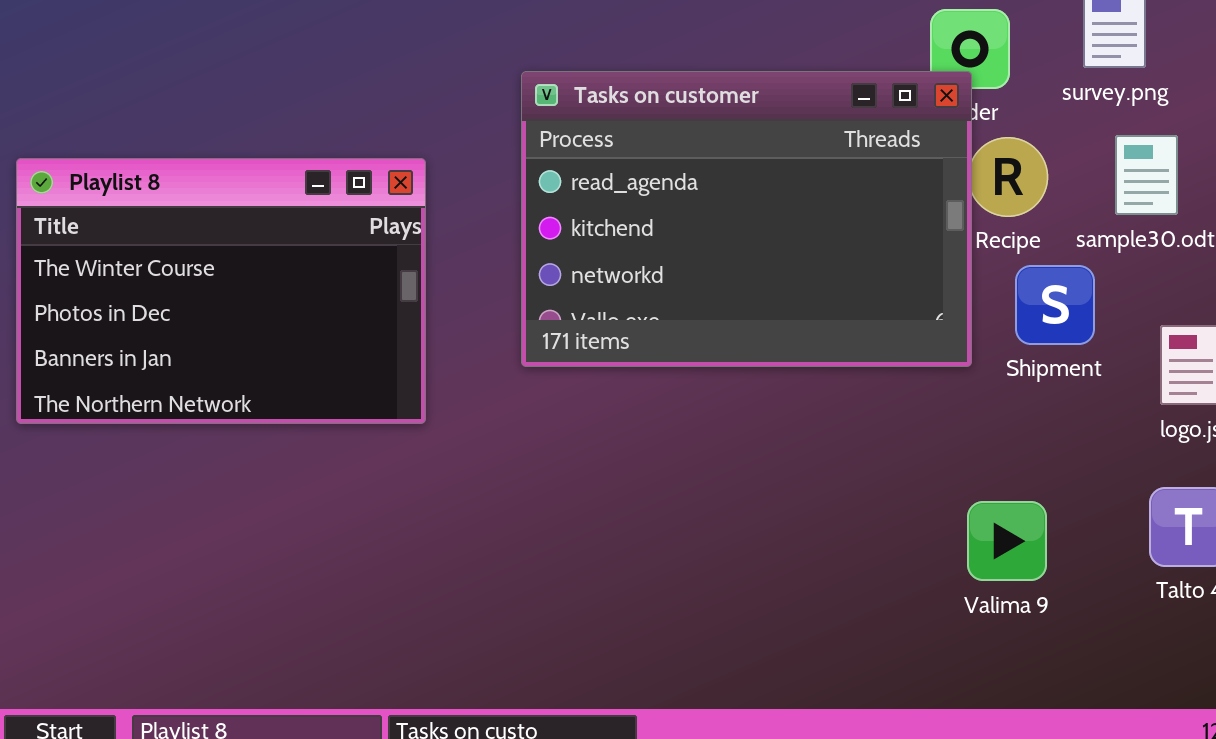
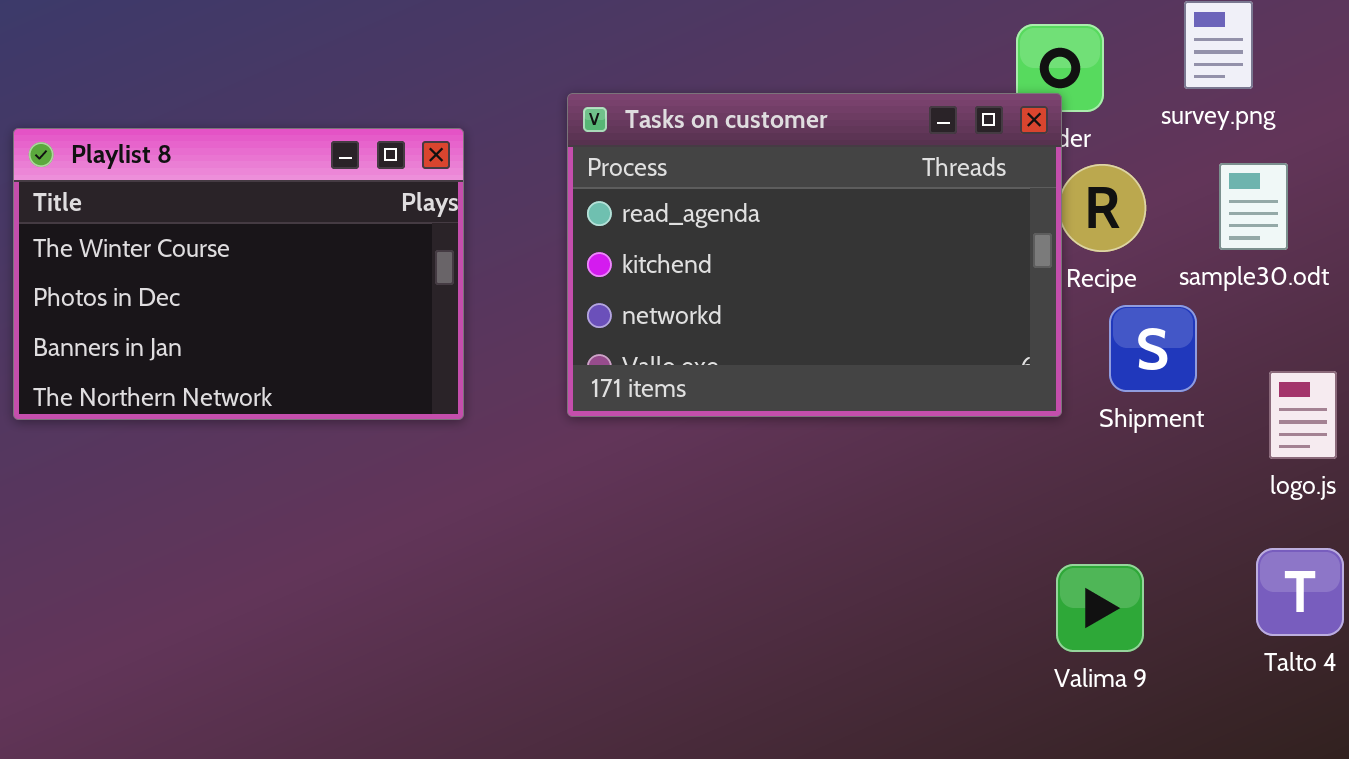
Playlist 8: [16,158,426,424] -> [13,128,464,420], moved

